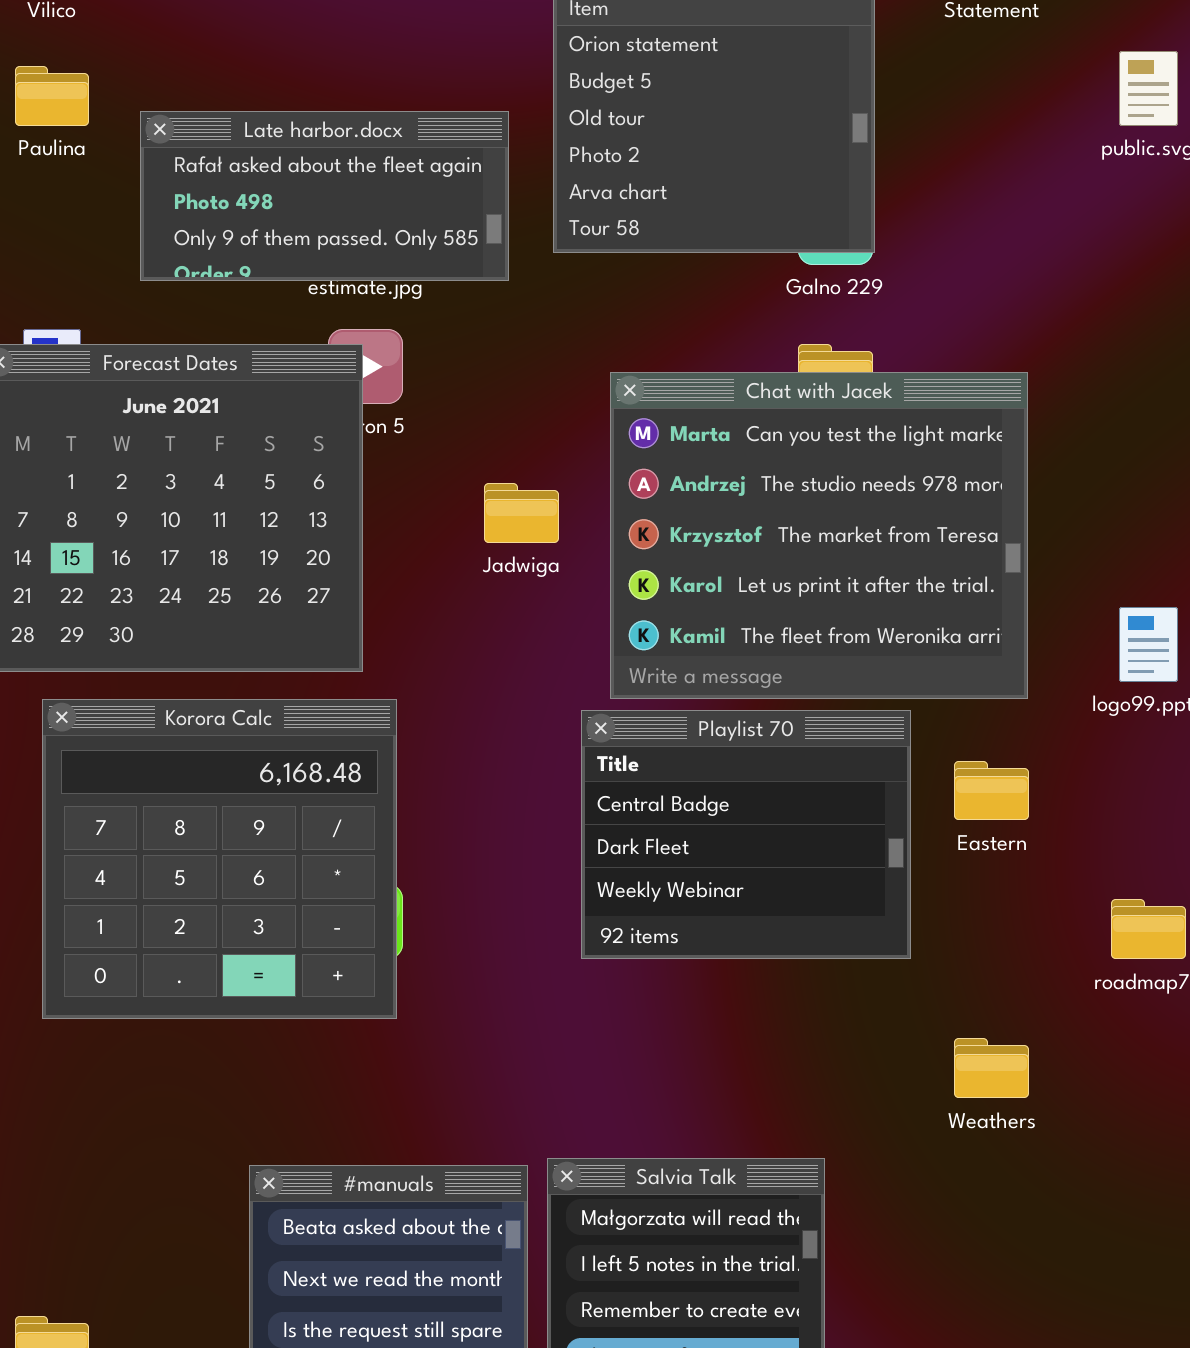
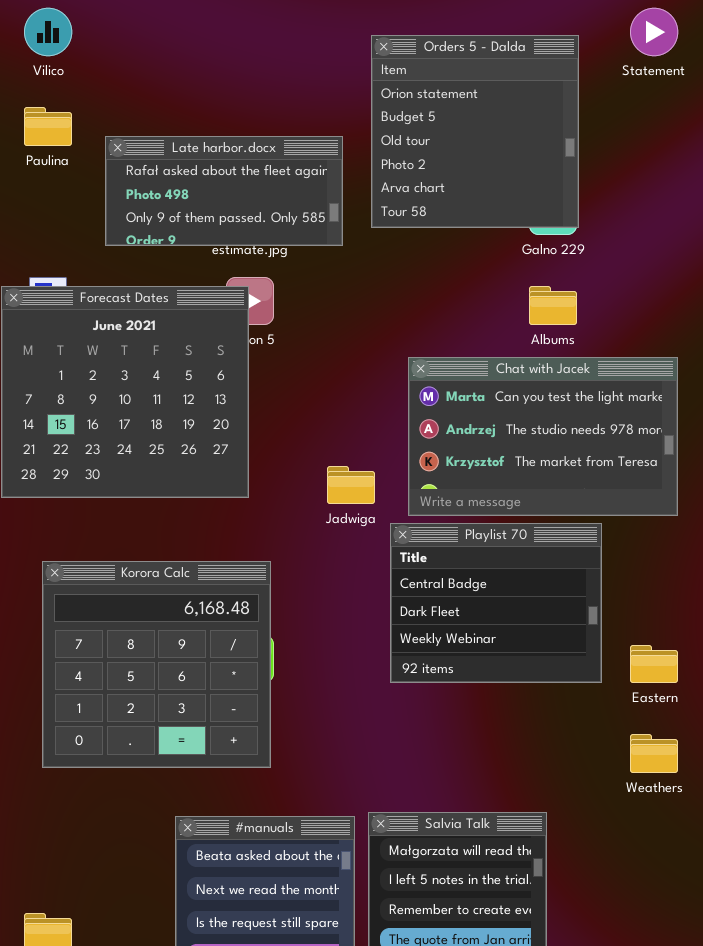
Chat with Jacek: [610,372,1028,699] -> [408,357,678,516], resized
Jadwiga: [484,483,559,543] -> [327,466,375,504], moved
Korora Calc: [42,699,397,1019] -> [42,561,271,768], moved
Eastern: [954,761,1029,820] -> [630,645,678,683], moved

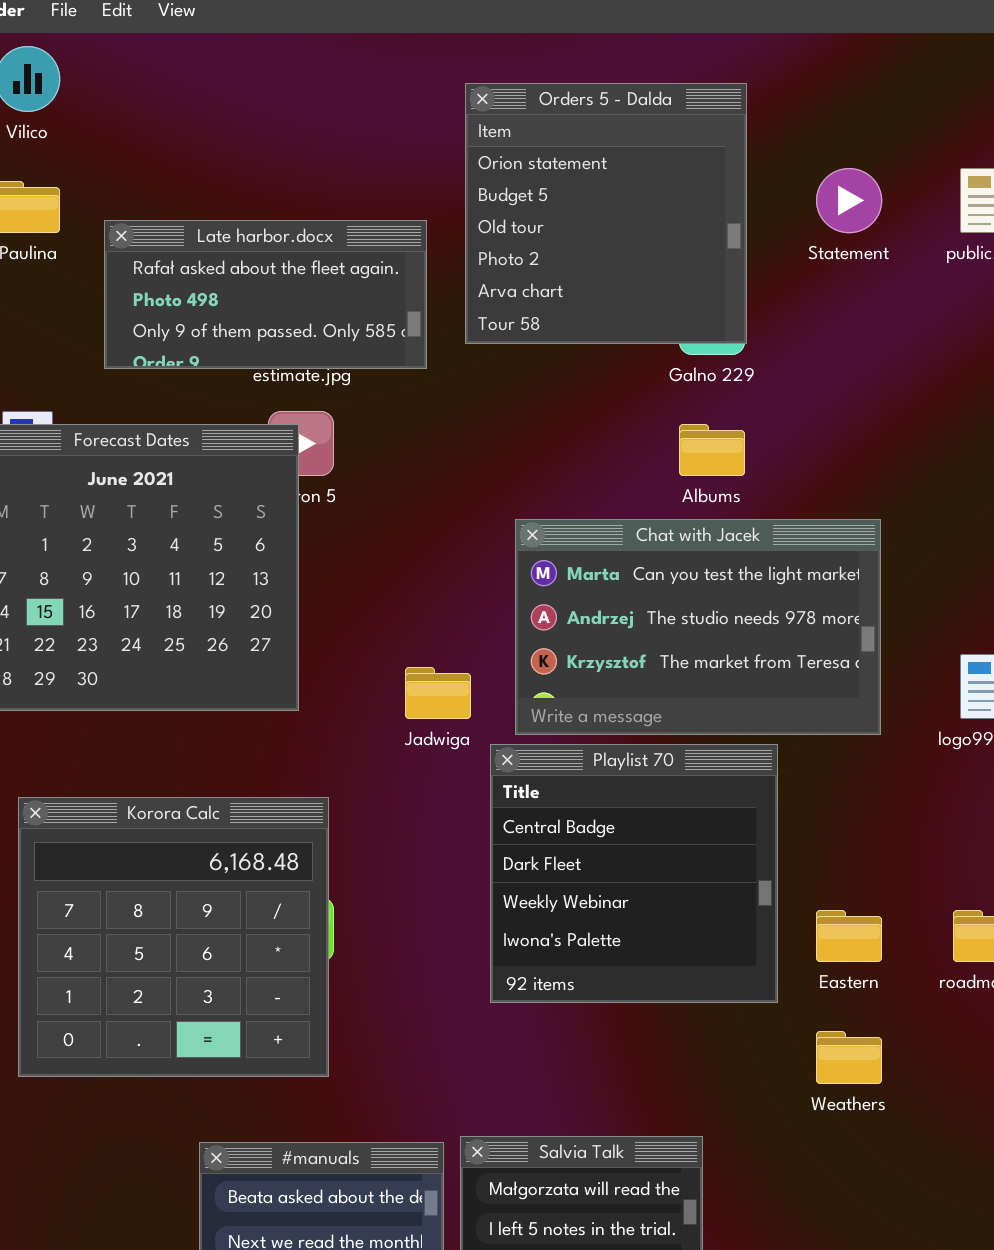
Statement: [630,8,678,56] -> [816,168,882,233], moved
Playlist 70: [390,523,602,683] -> [490,744,778,1003], resized

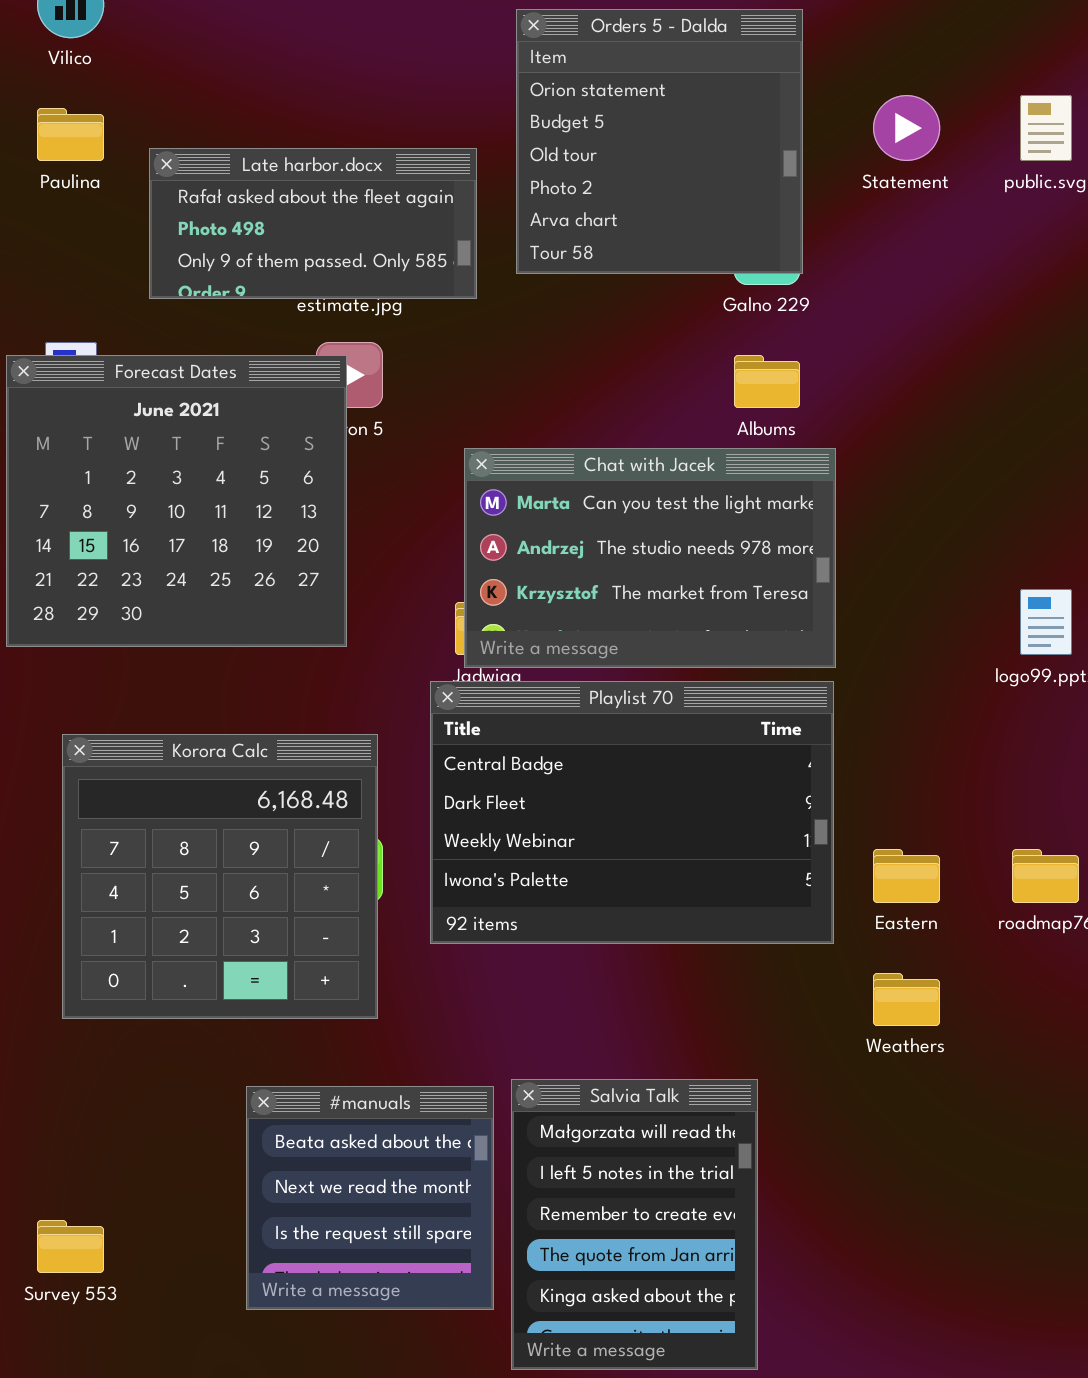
Chat with Jacek: [515,519,881,735] -> [464,448,836,668], moved
Playlist 70: [490,744,778,1003] -> [430,681,834,944], resized

